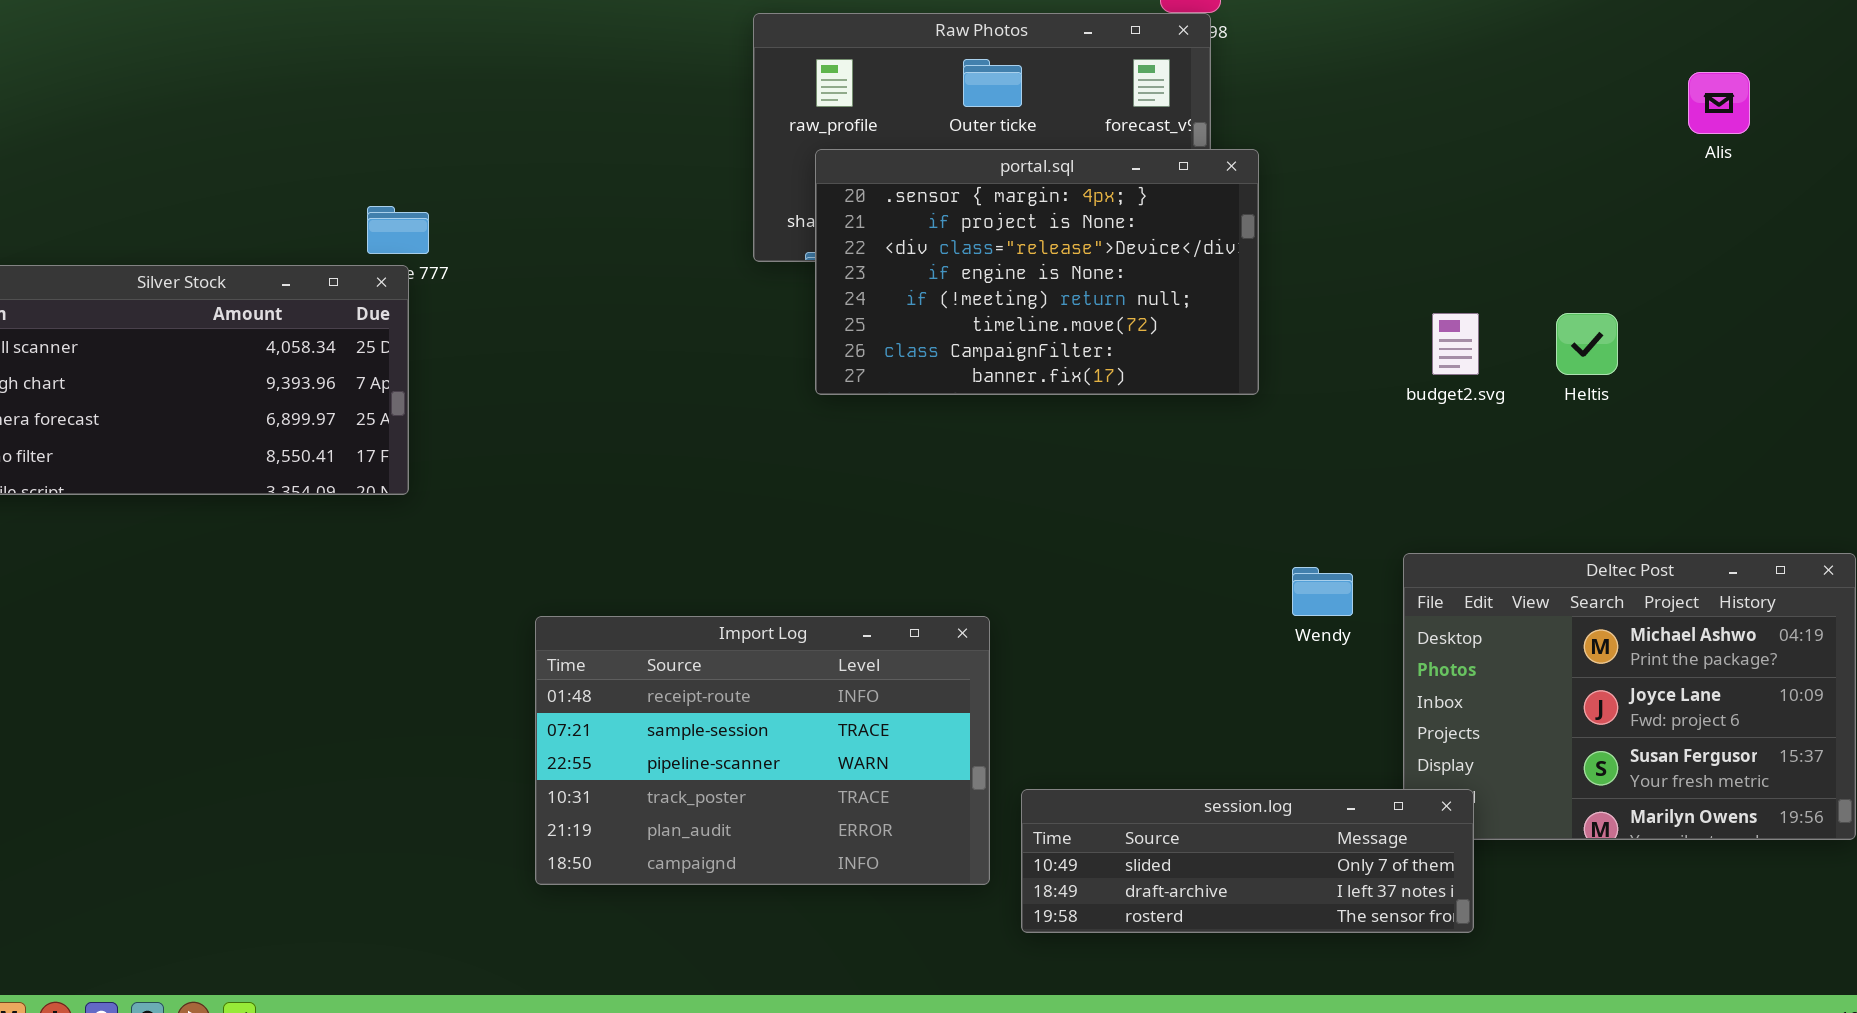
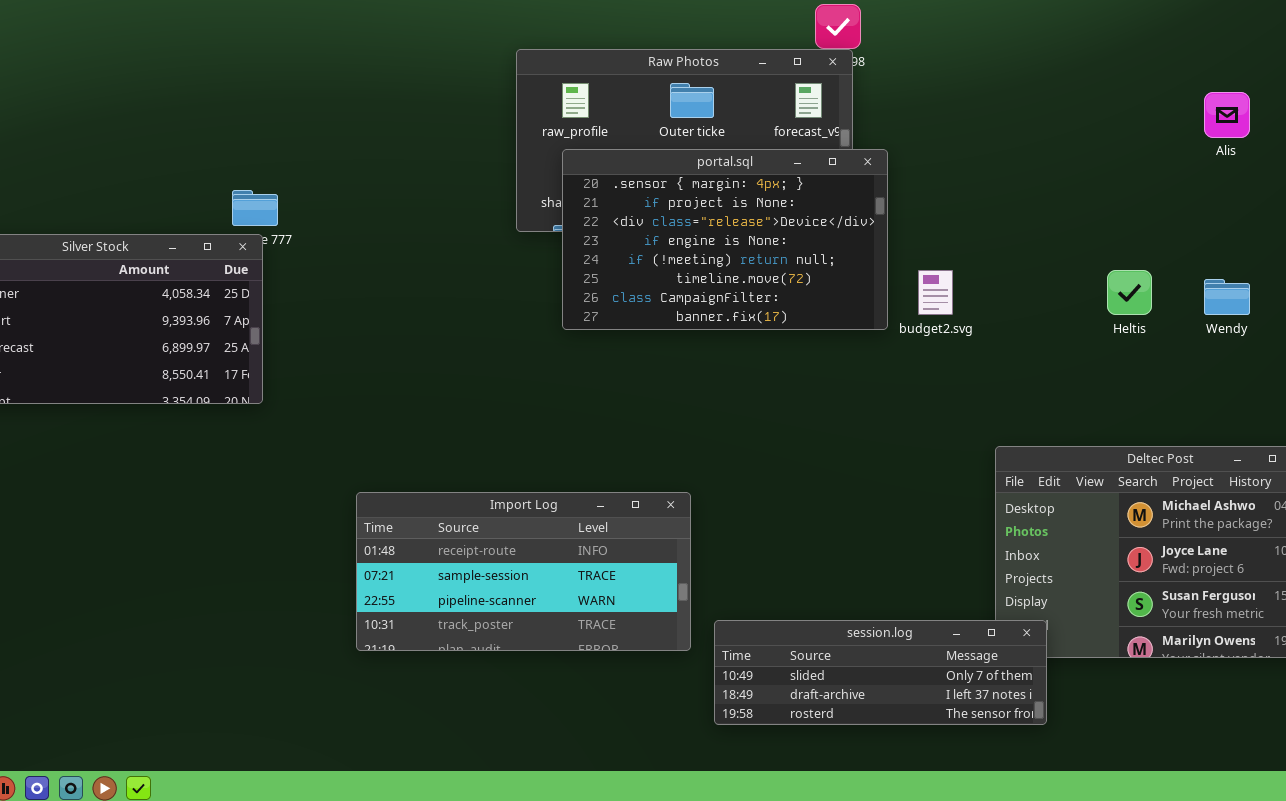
budget2.svg: [1432,313,1479,375] -> [918,270,953,315], moved
Wendy: [1292,567,1353,616] -> [1204,279,1250,315], moved
Import Log: [535,616,990,885] -> [356,492,691,651], resized

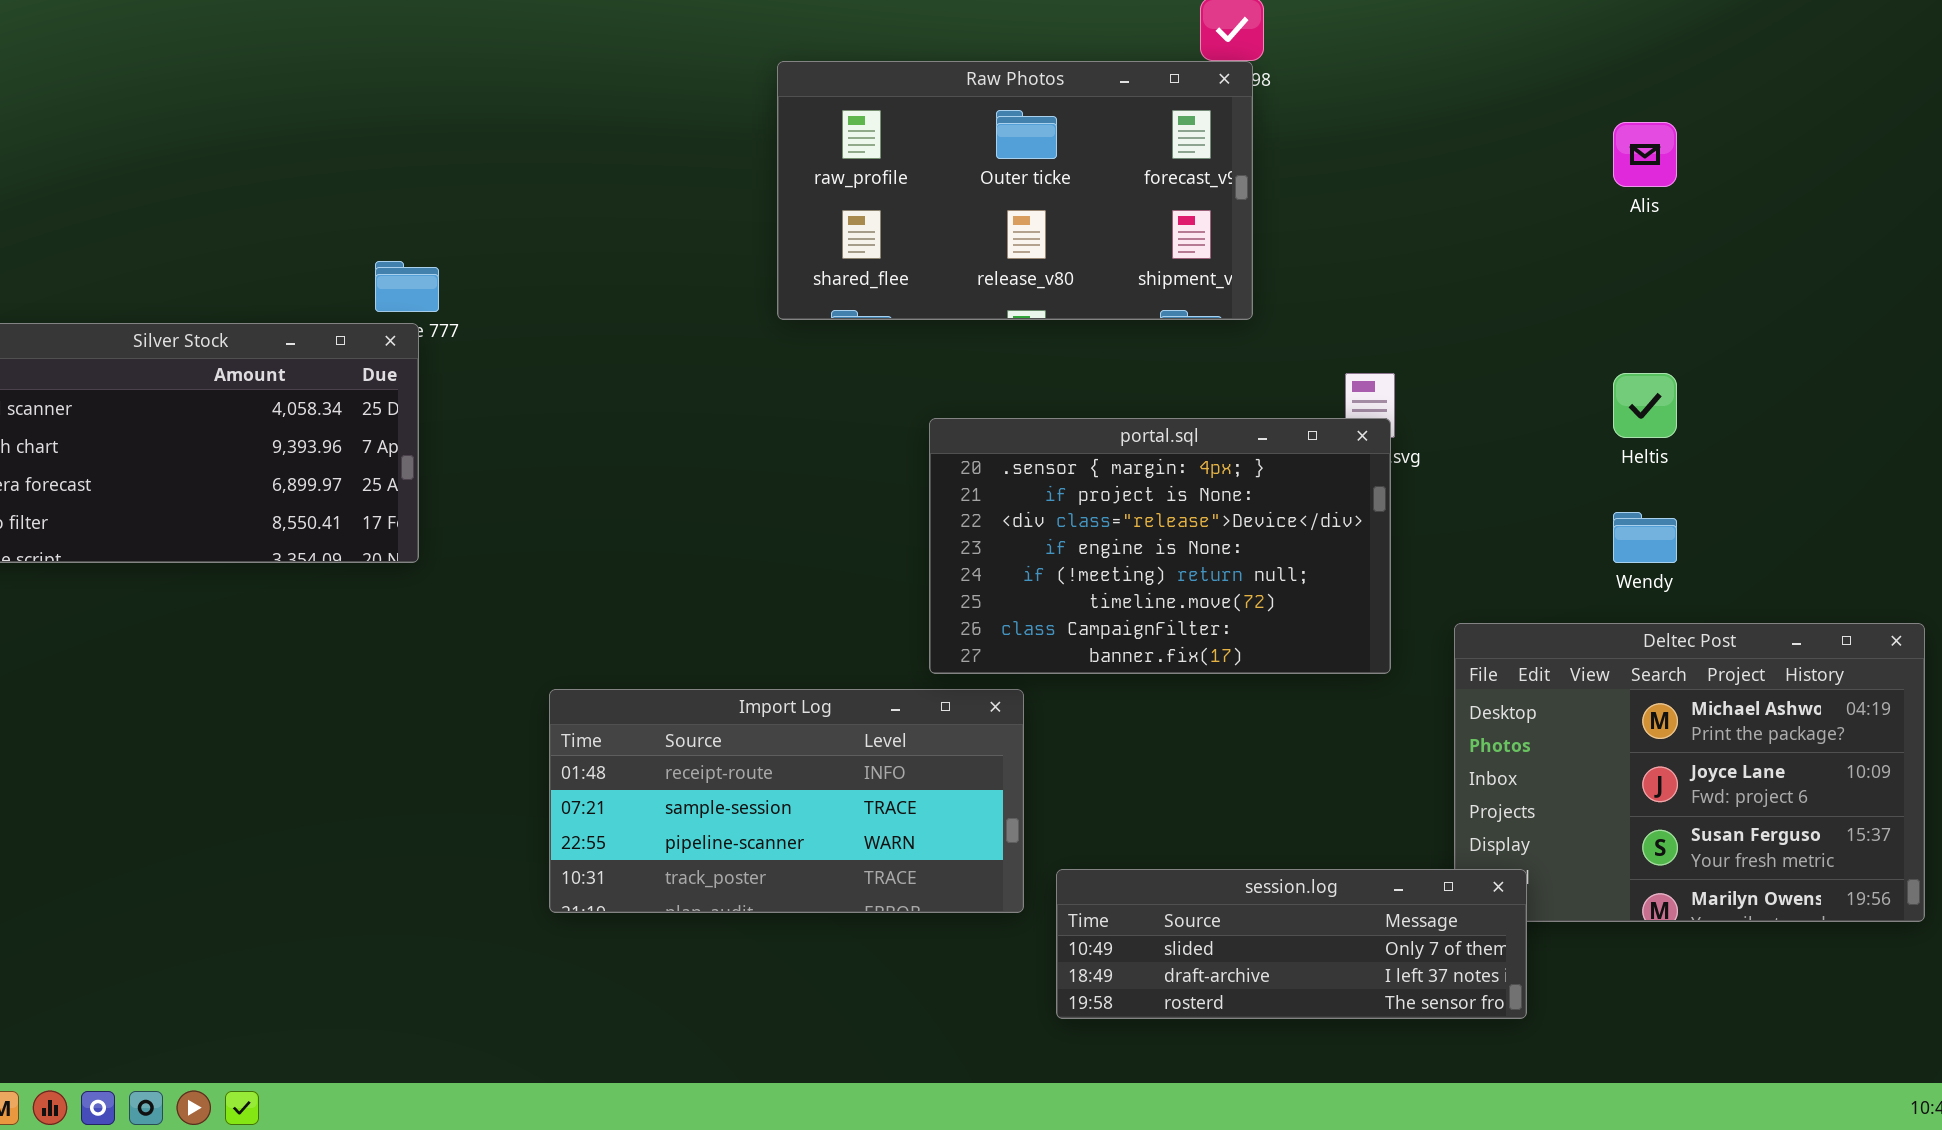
Alis: [1204,92,1250,138] -> [1613,122,1677,187], moved
portal.sql: [562,149,888,330] -> [929,418,1391,674], moved
Wendy: [1204,279,1250,315] -> [1613,512,1677,563], moved

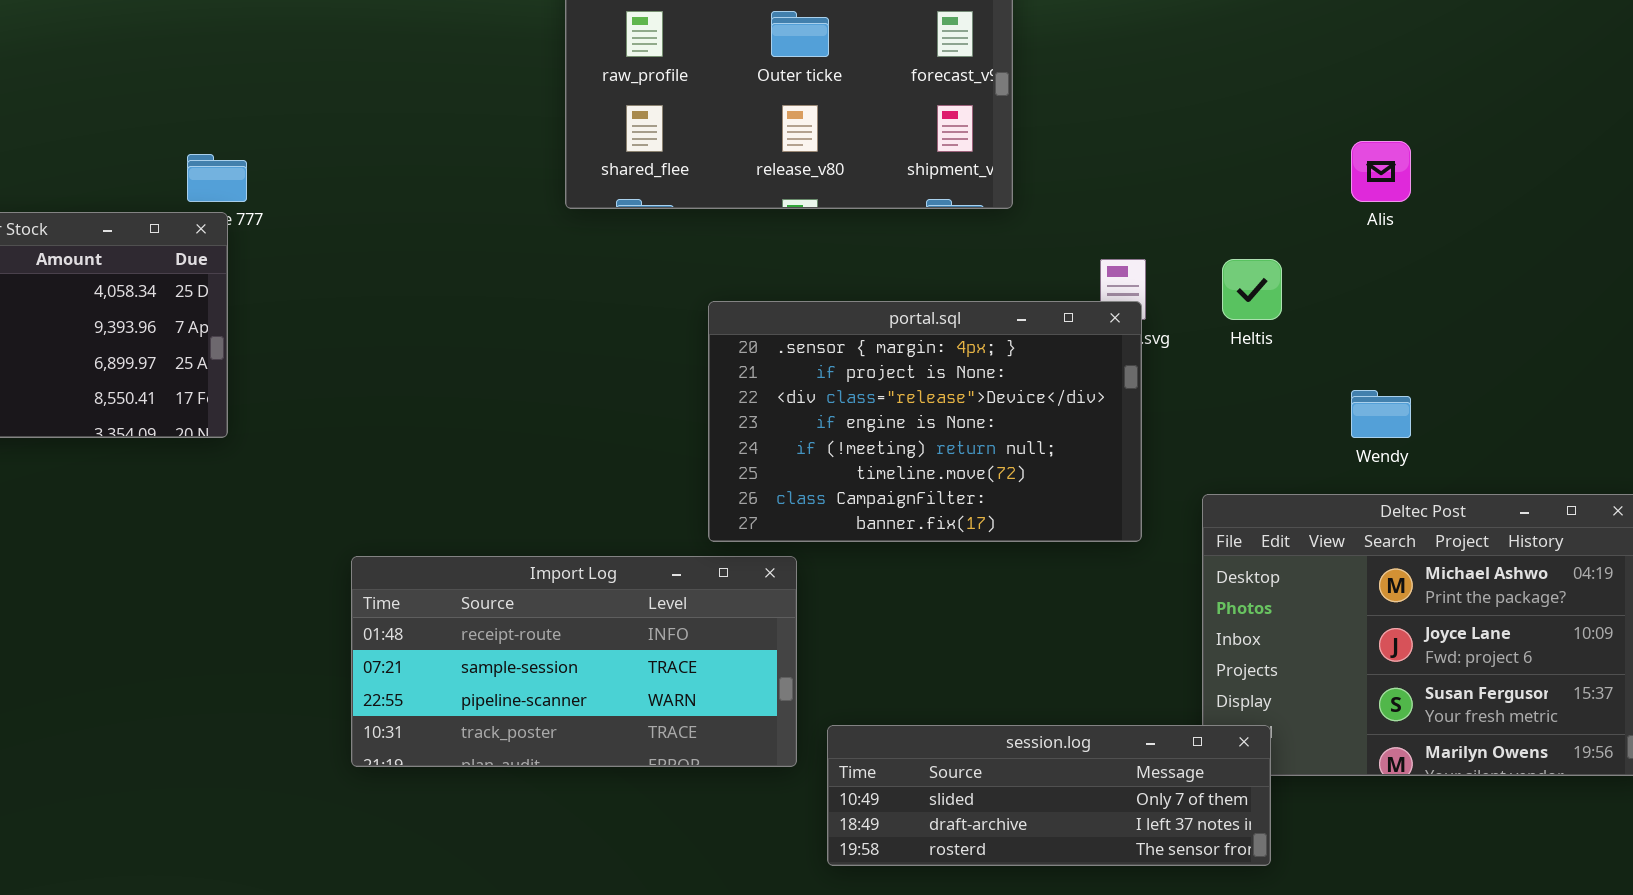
Alis: [1613,122,1677,187] -> [1351,141,1411,202], moved
Heltis: [1613,373,1677,438] -> [1222,259,1282,320], moved

